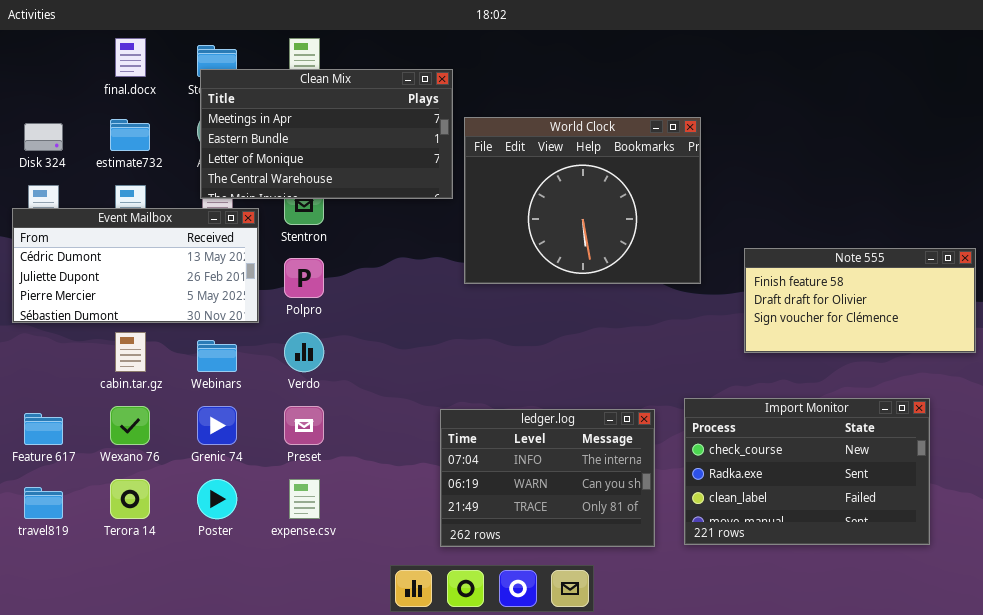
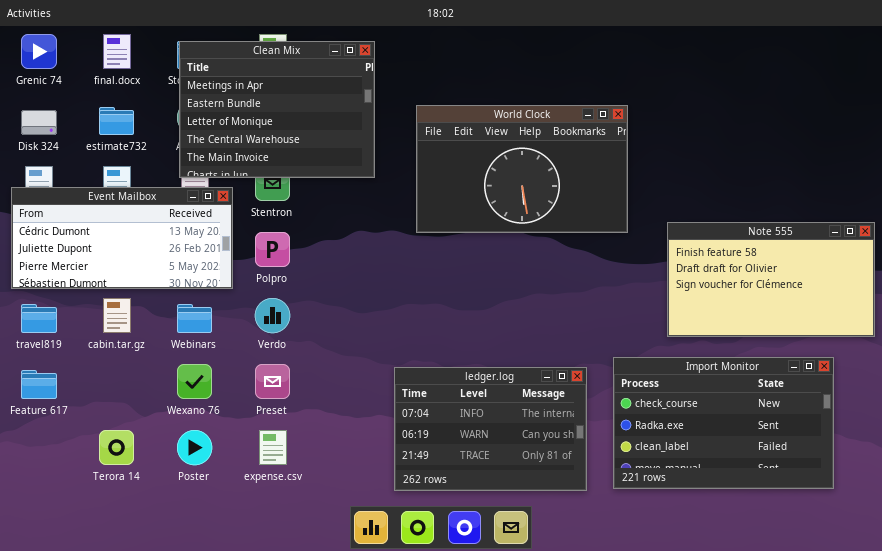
Clean Mix: [200,69,453,199] -> [179,41,375,178], resized
World Clock: [464,117,701,284] -> [416,105,628,233], resized
Note 555: [744,248,976,353] -> [667,222,875,337], resized
Wexano 76: [110,406,150,445] -> [177,364,212,399], moved
Grenic 74: [197,406,237,445] -> [21,34,57,69], moved
travel819: [24,487,63,519] -> [21,304,57,333], moved

